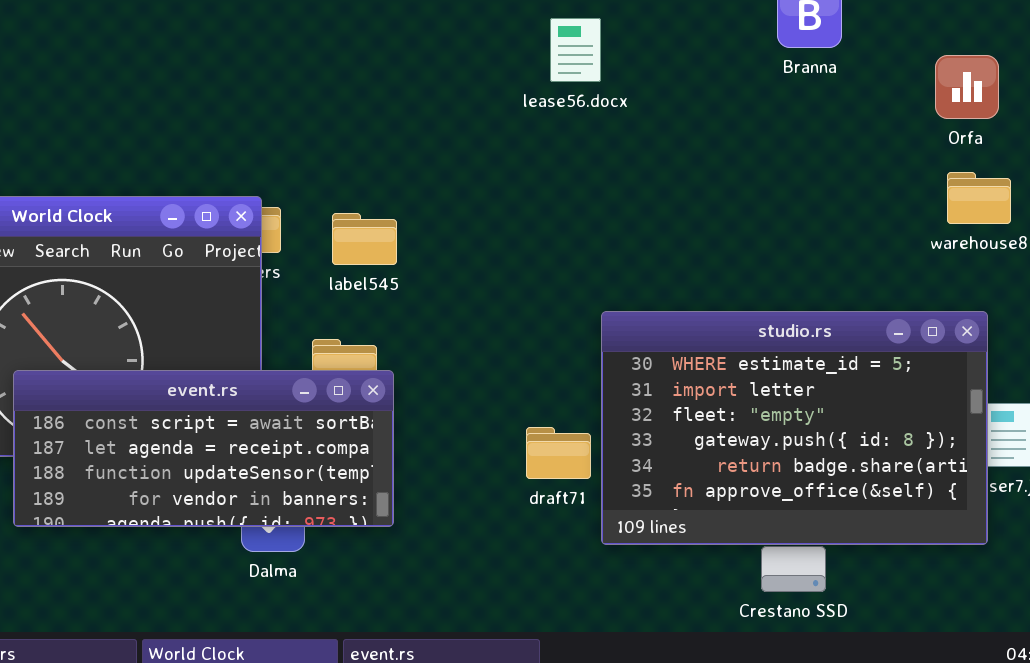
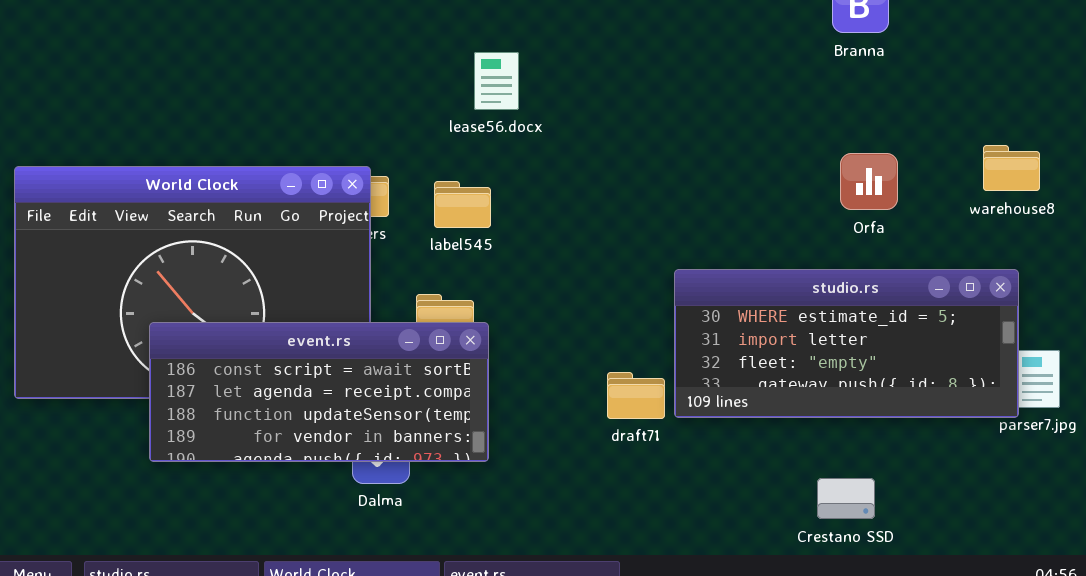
lease56.docx: [550,18,601,82] -> [474,52,519,110], moved
Orfa: [935,55,999,119] -> [840,153,898,210], moved
studio.rs: [601,311,988,545] -> [674,269,1019,418], resized

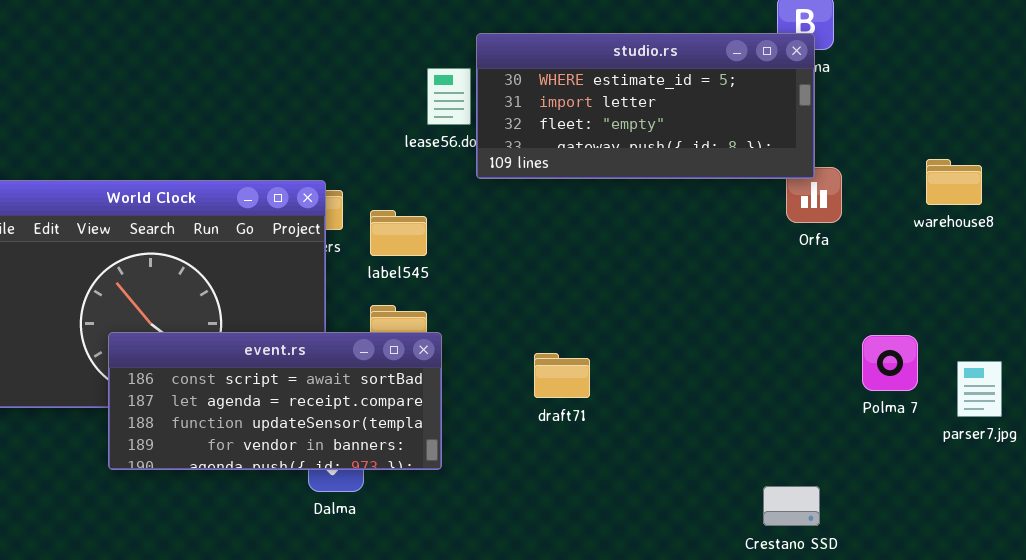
label545: [434,181,491,228] -> [370,210,427,256], moved
studio.rs: [674,269,1019,418] -> [476,33,815,179], moved
draft71: [607,372,665,419] -> [534,353,590,398], moved

